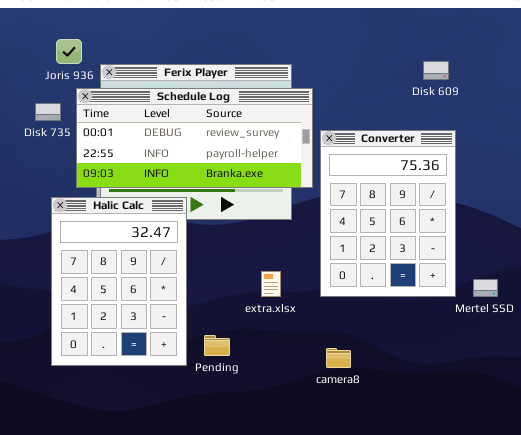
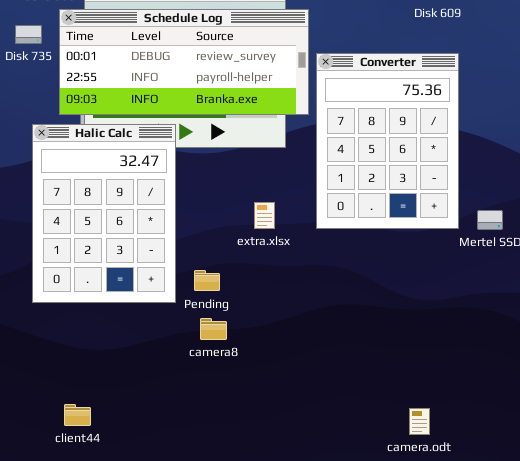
camera8: [326,348,351,368] -> [200,318,227,340], moved

